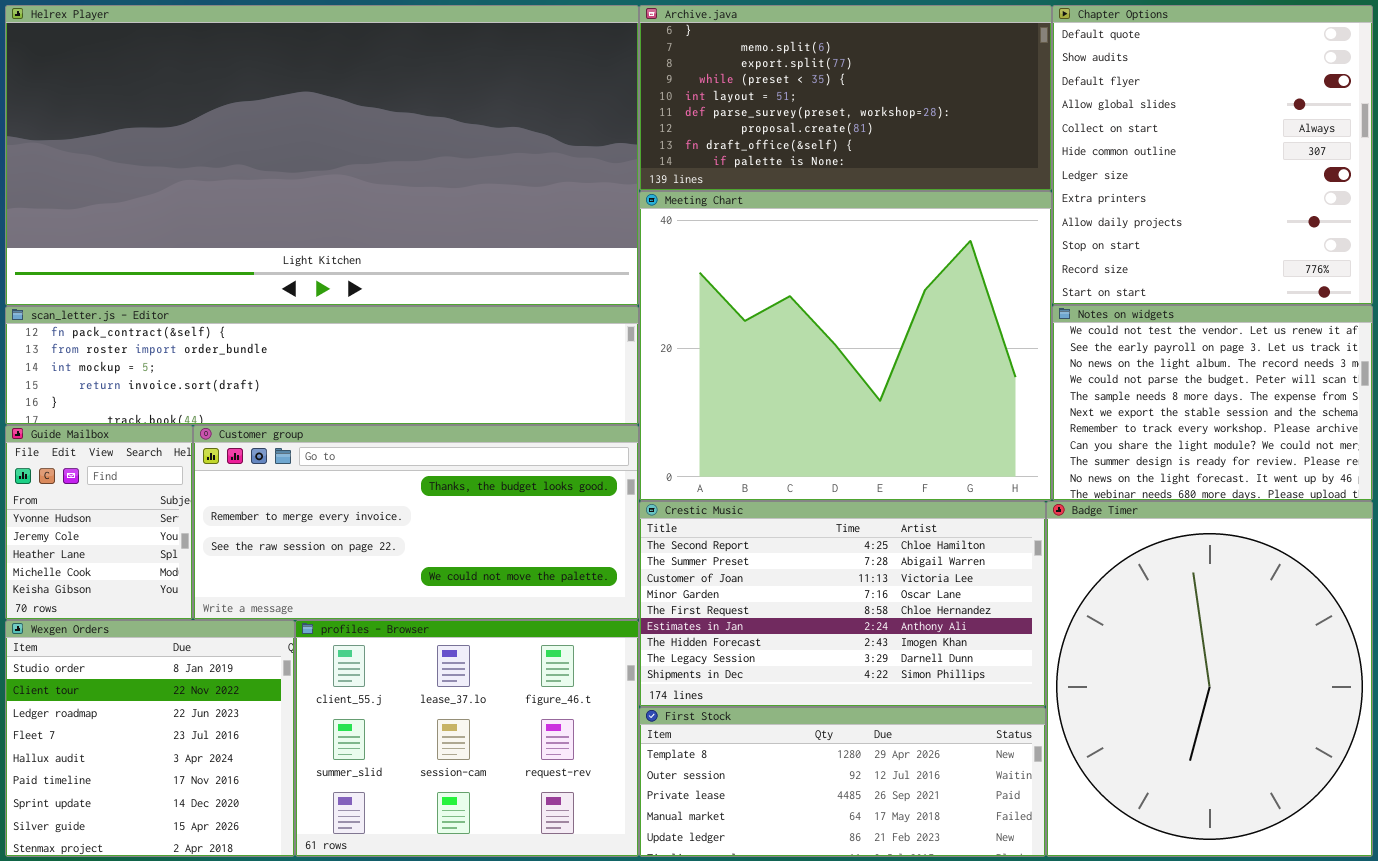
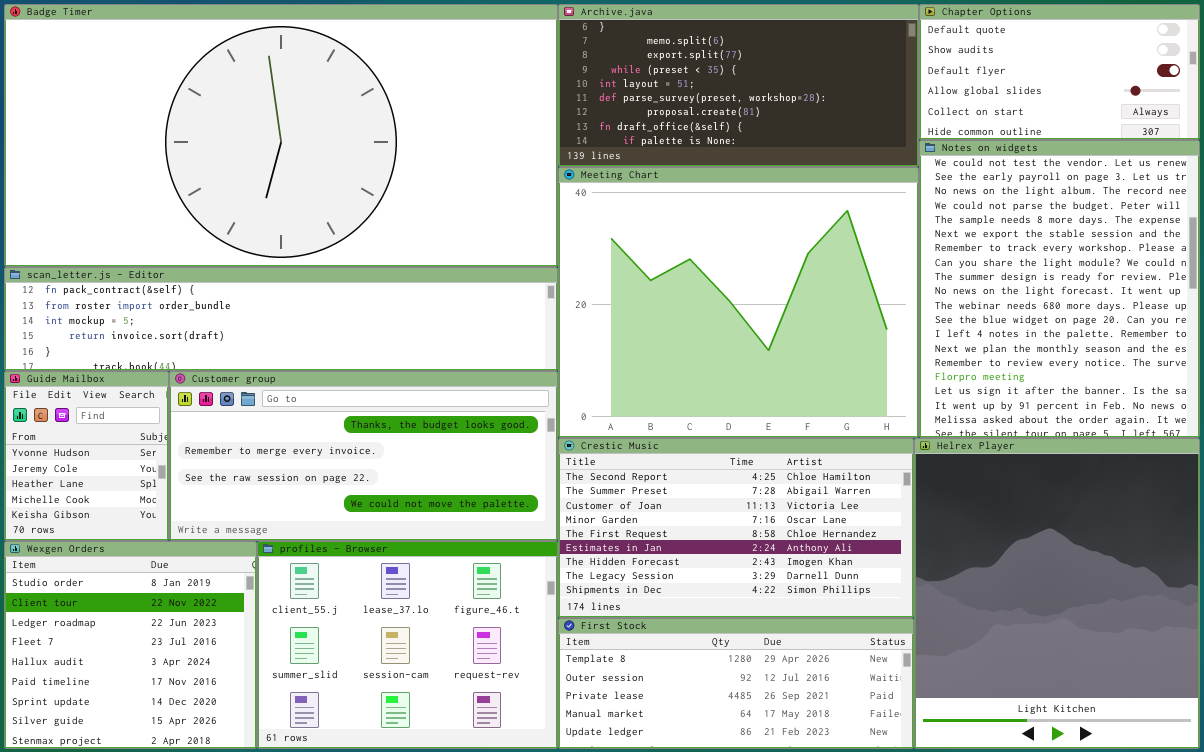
Helrex Player: [5,5,639,306] -> [914,438,1200,749], moved, resized
Chapter Options: [1052,5,1373,305] -> [919,4,1200,140], resized
Notes on widgets: [1052,305,1373,501] -> [919,140,1200,438], resized
Badge Timer: [1046,501,1373,857] -> [4,4,558,267], moved, resized

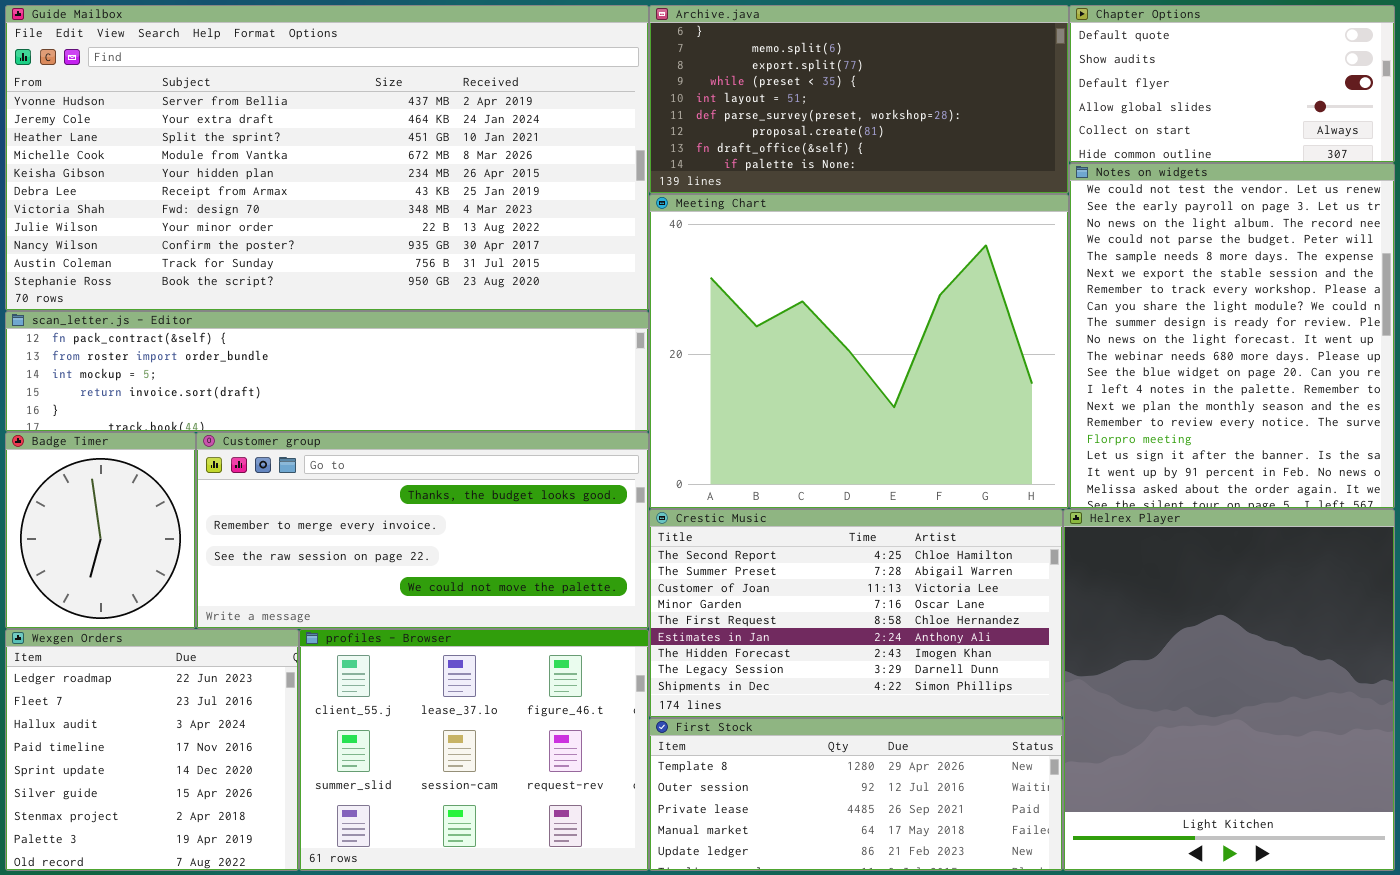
Badge Timer: [4,4,558,267] -> [5,432,196,629], moved, resized
Guide Mailbox: [4,371,169,541] -> [5,5,649,311], moved, resized
Wexgen Orders: [4,541,257,749] -> [5,629,299,871], scrolled down 2 rows

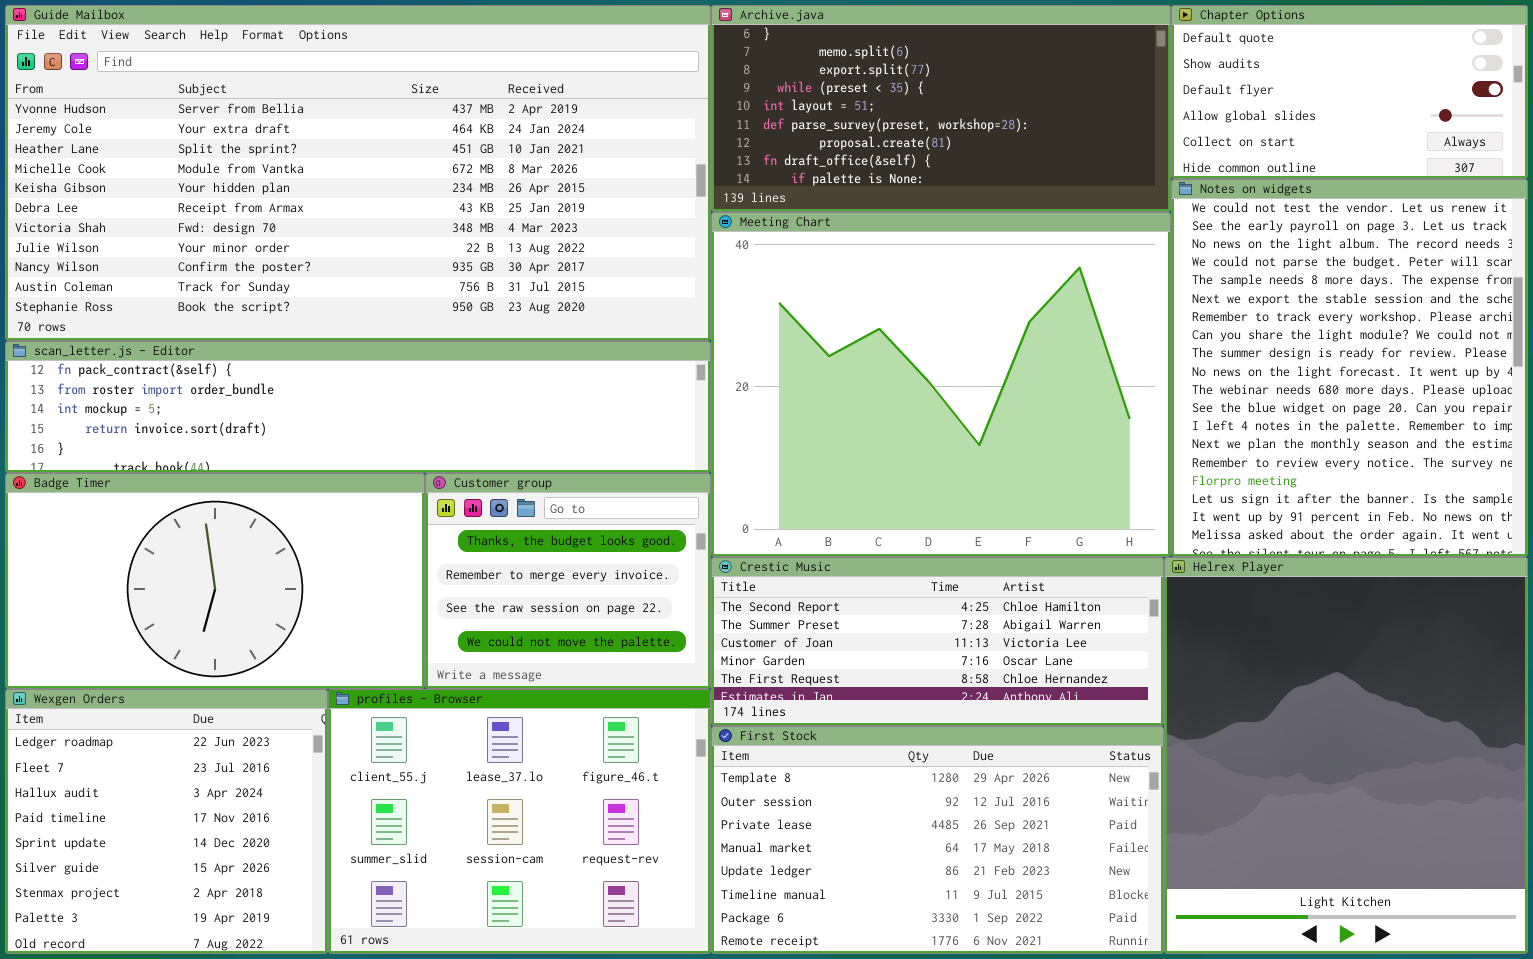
Badge Timer: [5,432,196,629] -> [5,473,425,689], resized
Customer group: [196,432,649,629] -> [425,473,711,689], resized
Crestic Music: [649,509,1063,718] -> [711,557,1164,726], resized
First Stock: [649,718,1063,871] -> [711,726,1164,954], resized

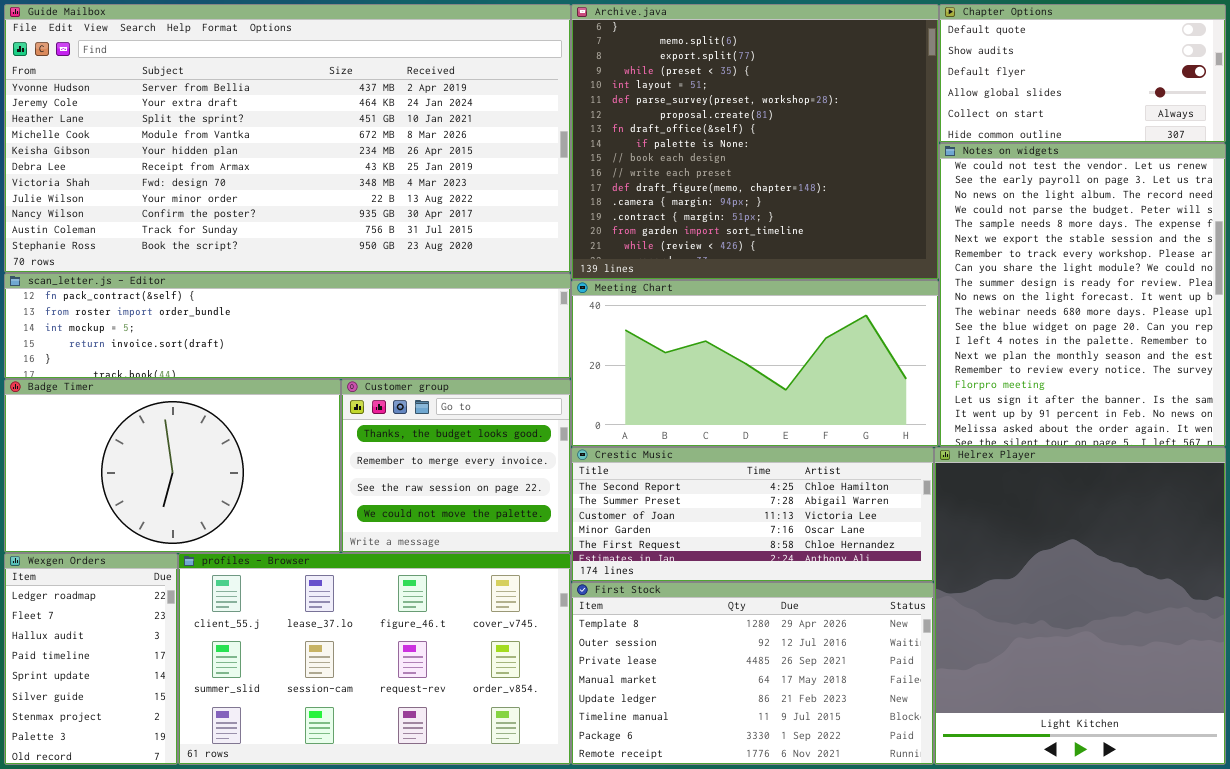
Archive.java: [711,5,1171,212] -> [571,4,939,280], resized
Meeting Chart: [711,212,1171,557] -> [571,280,939,447], resized
Wexgen Orders: [5,689,328,954] -> [4,553,178,765], resized
profiles - Browser: [328,689,711,954] -> [178,553,571,765], resized

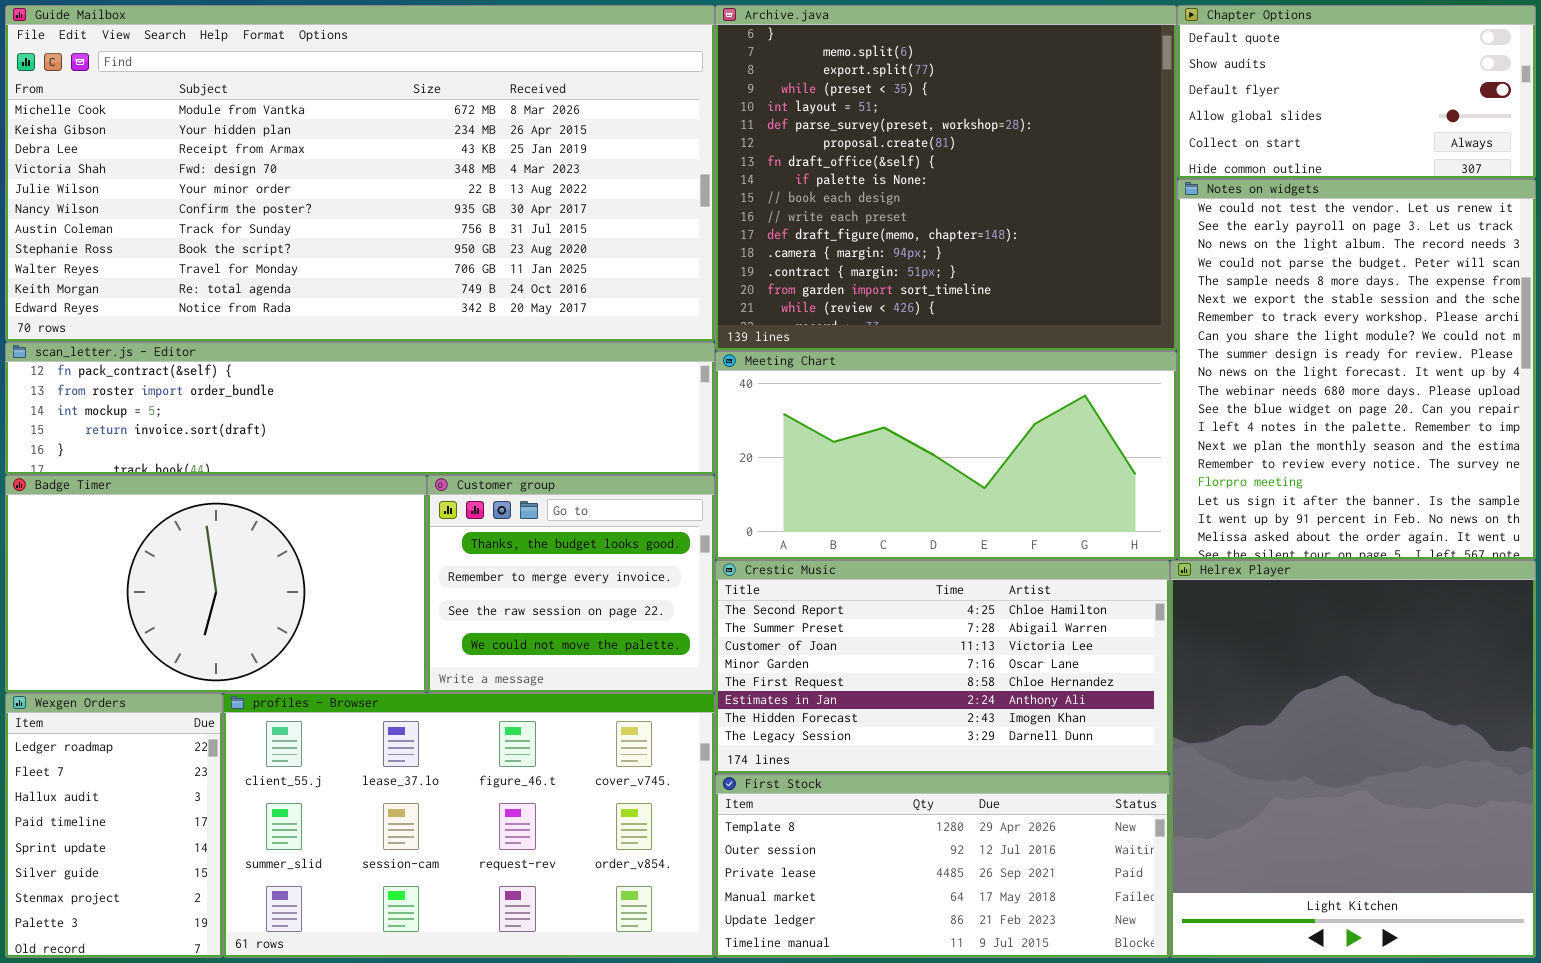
Guide Mailbox: [4,4,571,273] -> [5,5,715,342], scrolled down 3 rows
Crestic Music: [571,447,934,582] -> [715,560,1170,774], resized
First Stock: [571,582,934,765] -> [715,774,1170,958], resized

